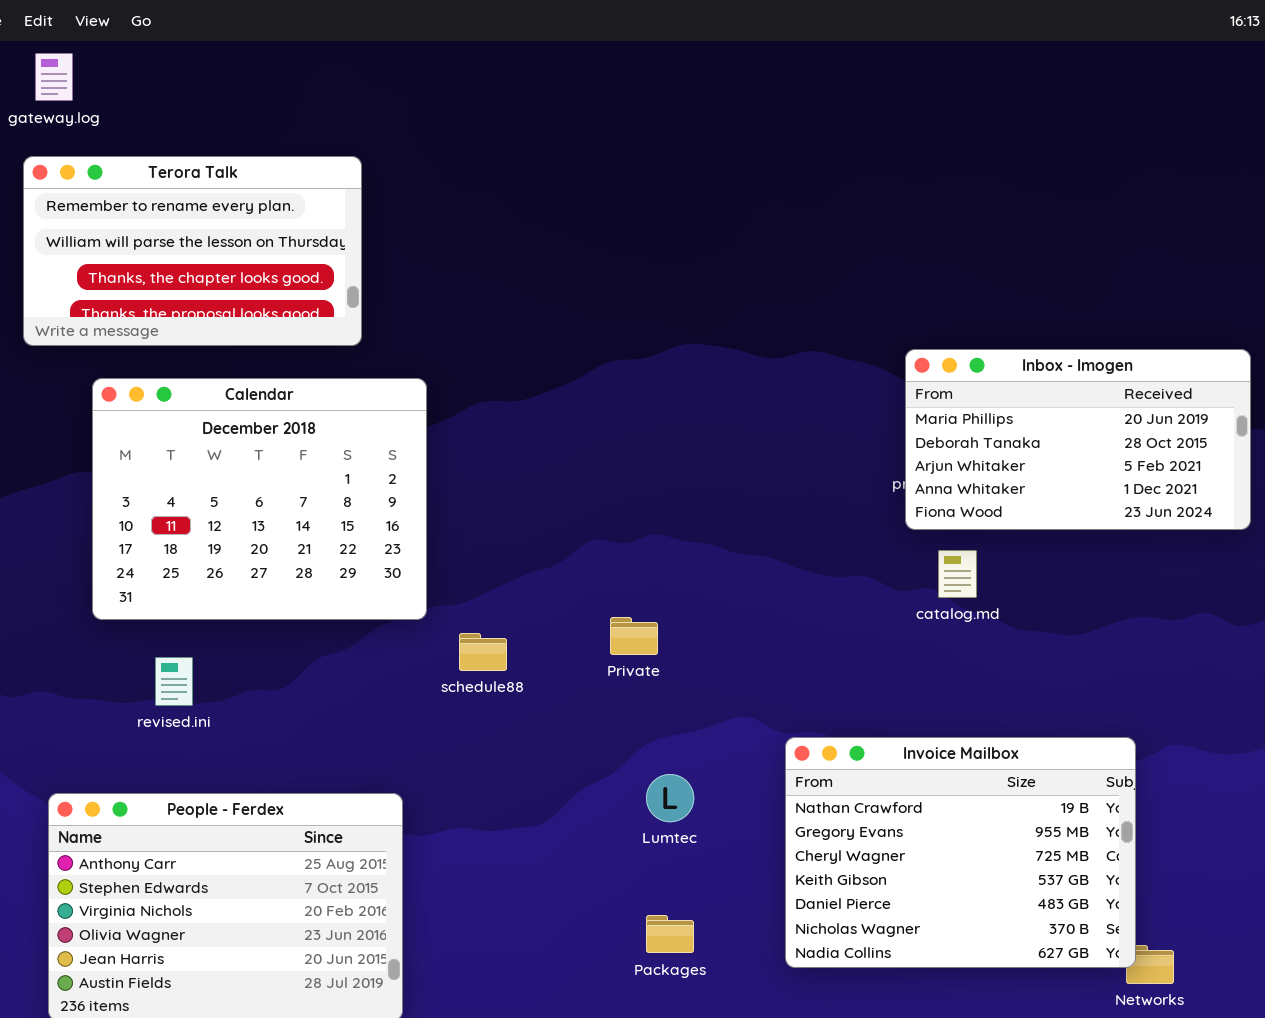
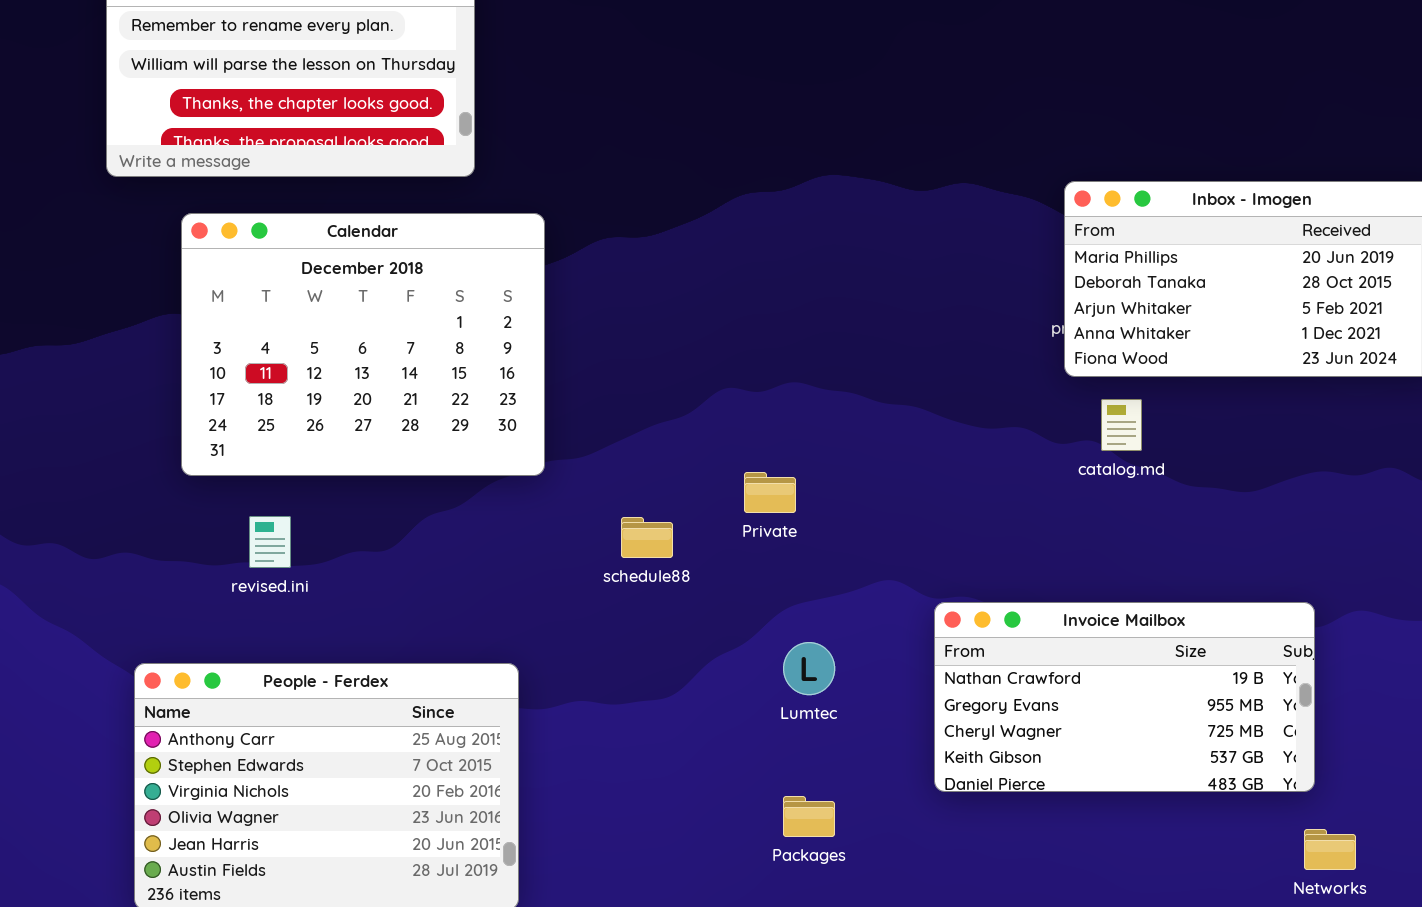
schedule88: [459,633,507,671] -> [621,517,673,558], moved
Invoice Mailbox: [785,737,1136,968] -> [934,602,1315,792], resized

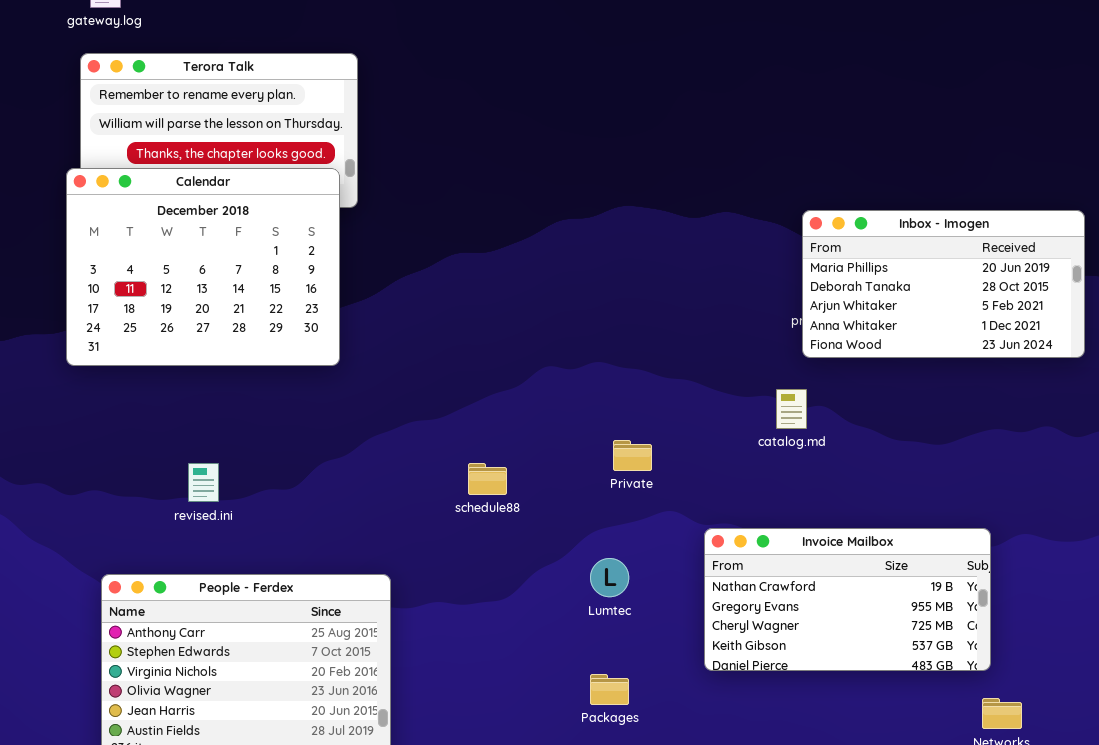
Calendar: [181,213,545,476] -> [66,168,340,366], moved
catalog.md: [1101,399,1142,451] -> [776,389,807,429], moved
Private: [744,472,796,513] -> [613,440,652,471], moved

